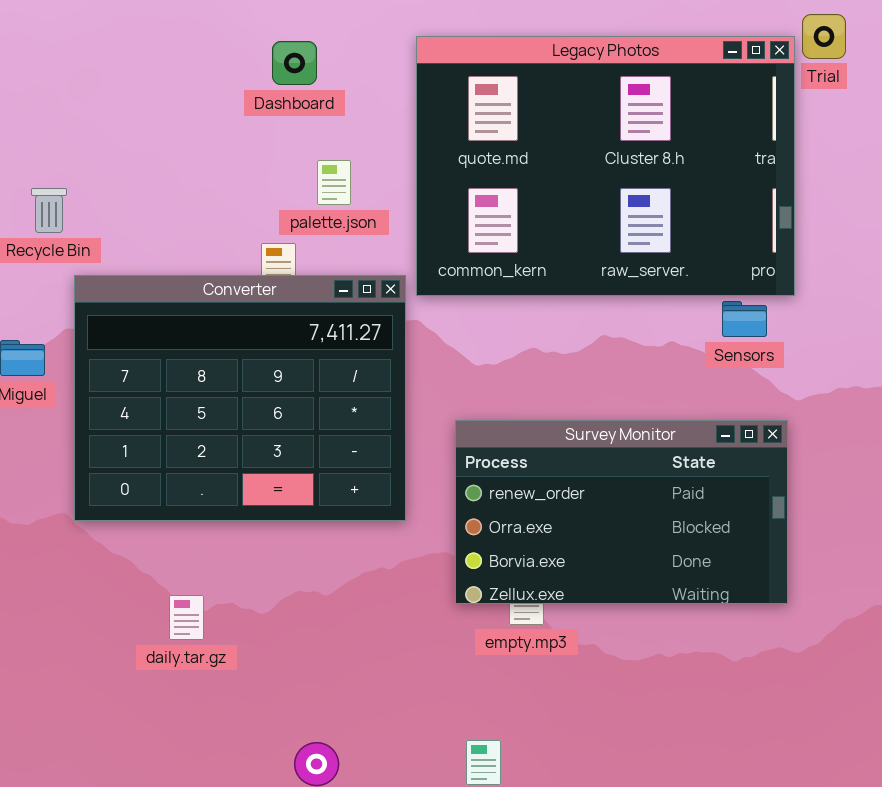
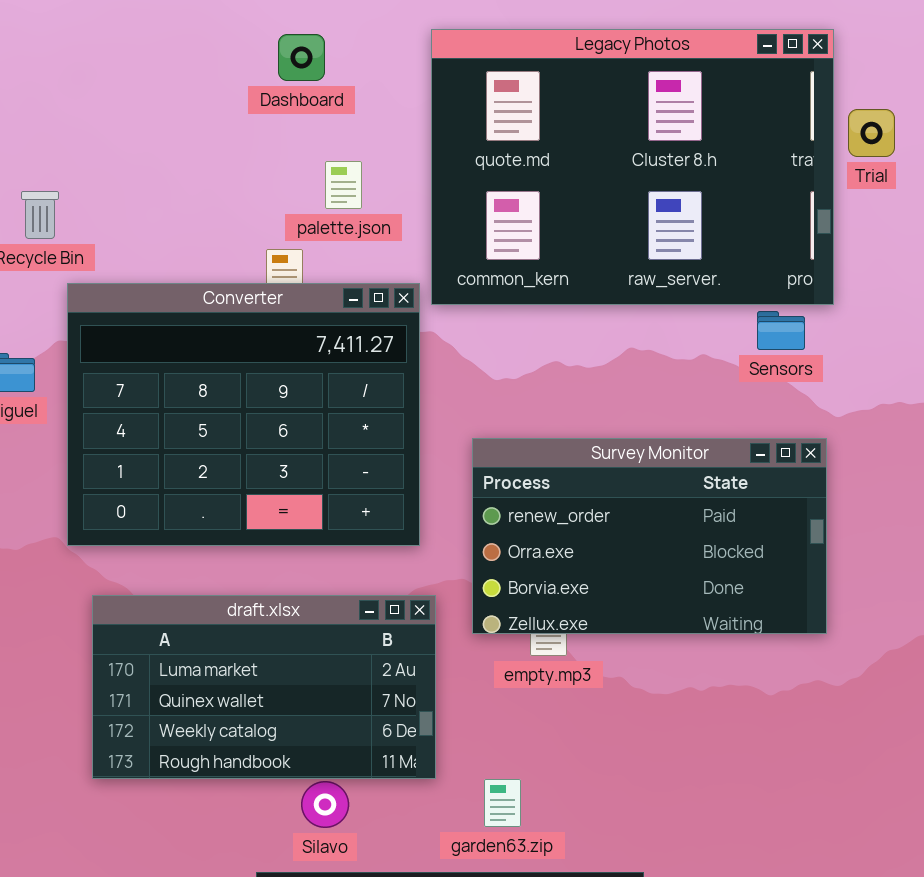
Trial: [802,14,846,59] -> [848,109,895,157], moved
draft.xlsx: none -> [92,595,436,779], opened

